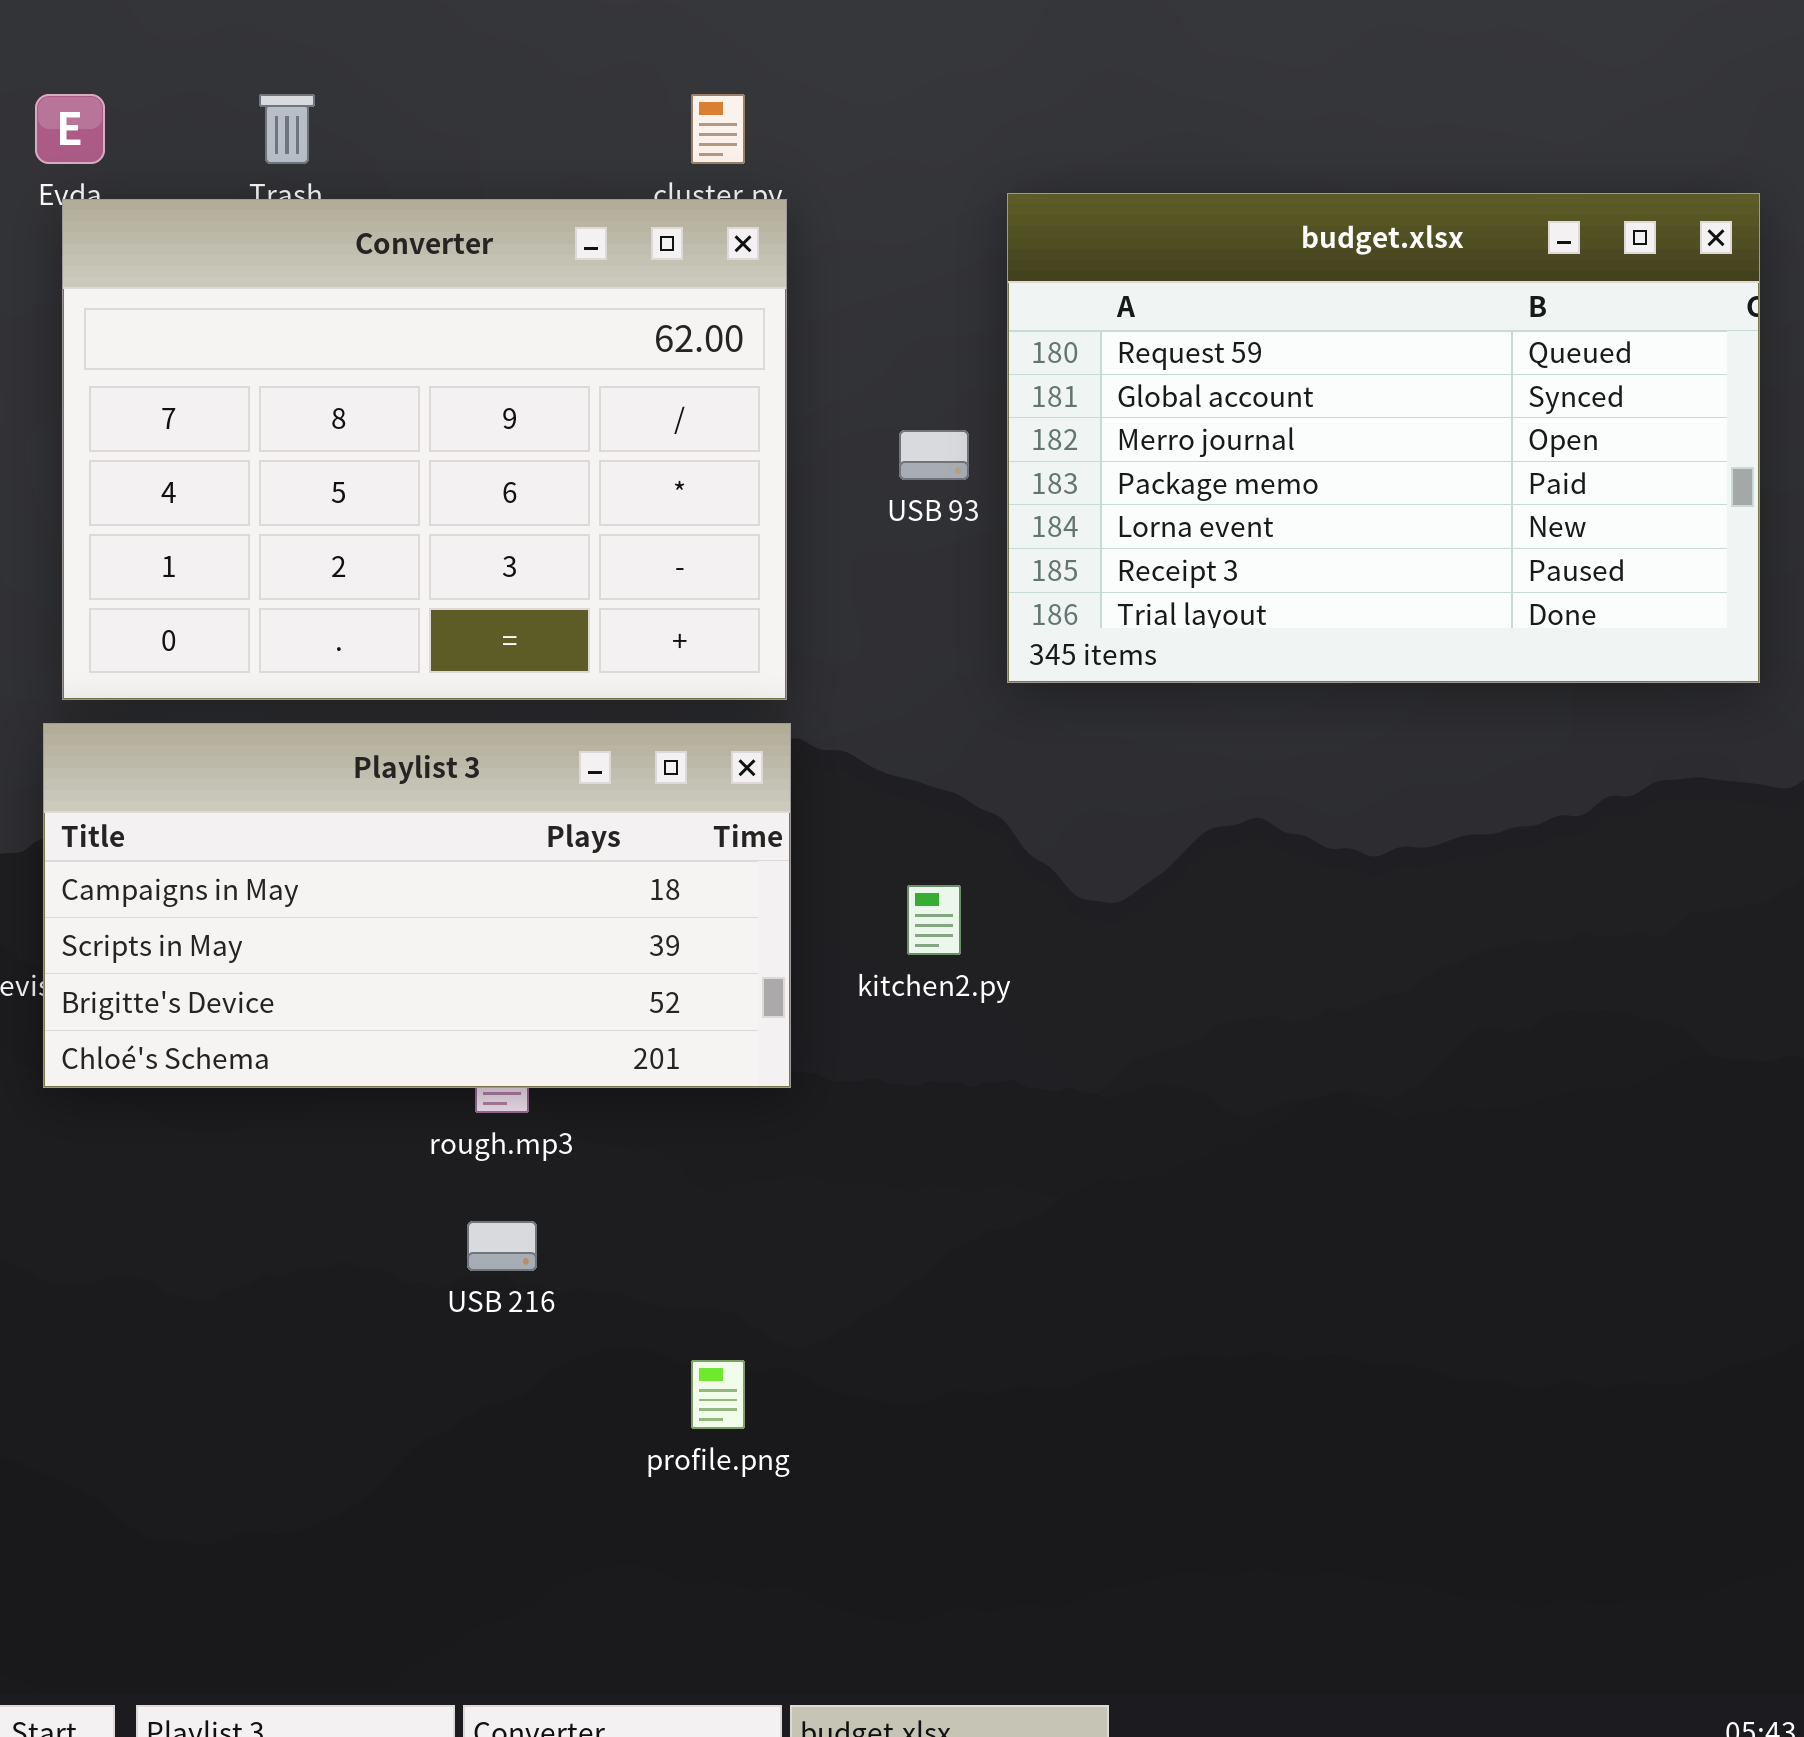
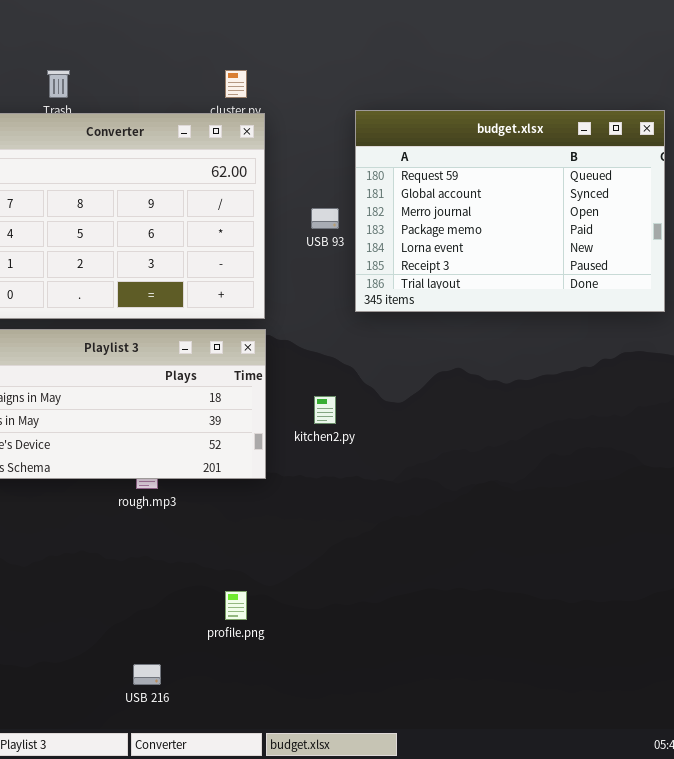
USB 216: [467,1221,537,1271] -> [133,664,161,685], moved

